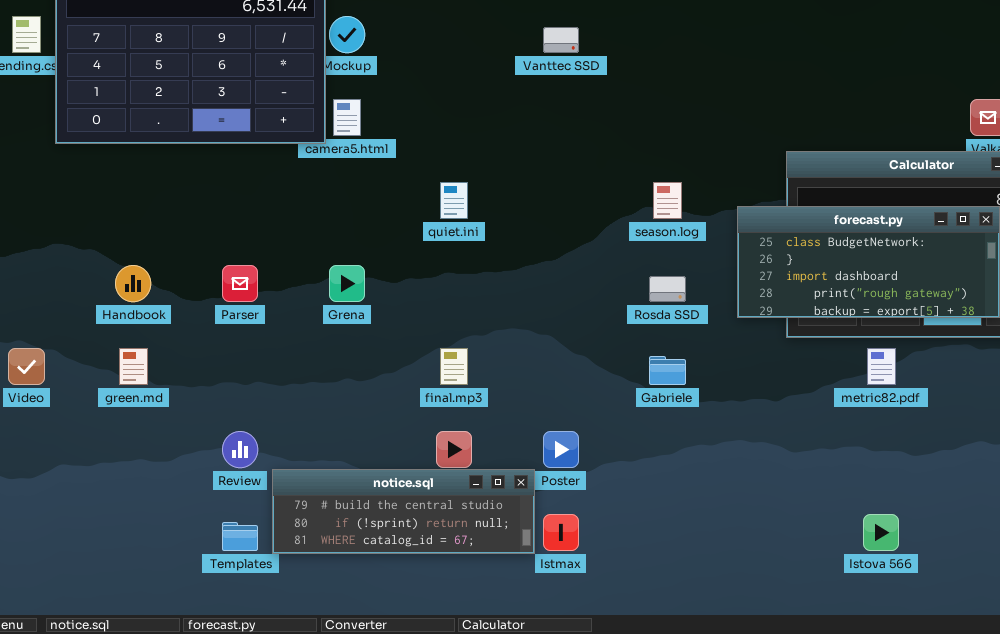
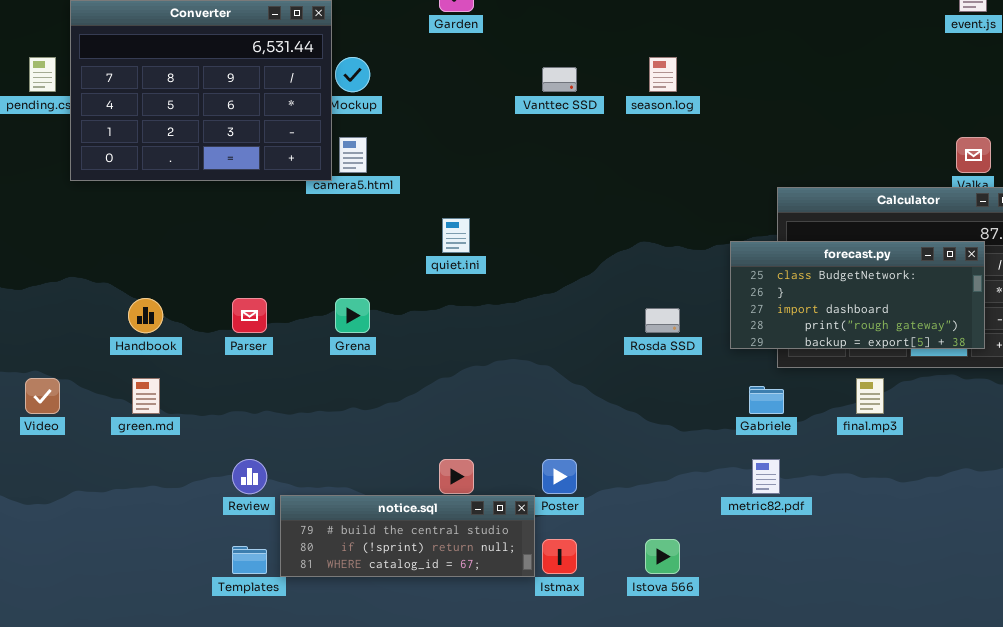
season.log: [653,182,682,219] -> [649,57,677,92], moved
final.mp3: [440,348,468,385] -> [856,378,884,414], moved
metric82.pdf: [867,348,896,385] -> [752,459,780,494], moved
Gabriele: [649,356,686,385] -> [749,386,784,414], moved
Istova 566: [863,514,899,551] -> [645,539,680,574], moved

